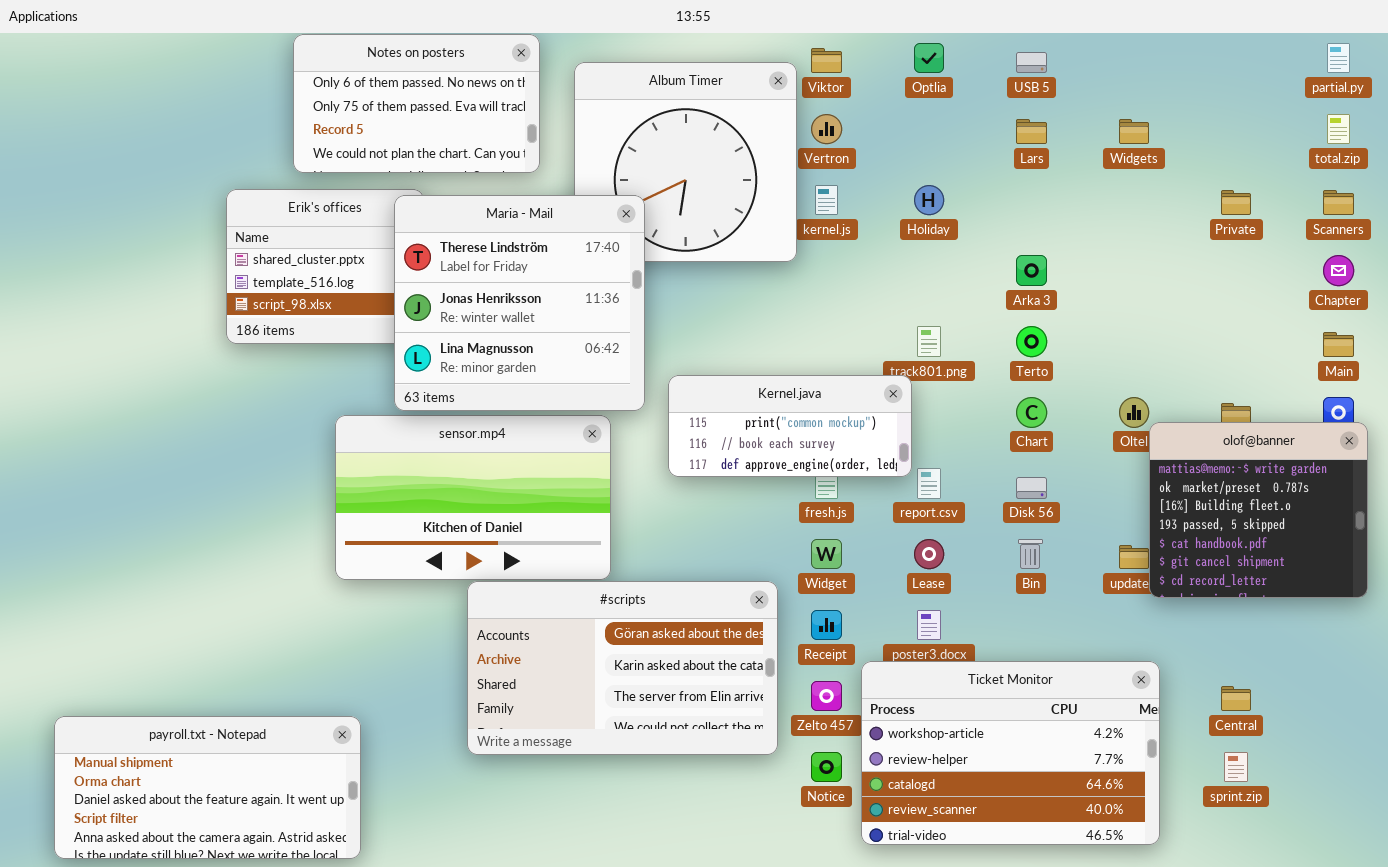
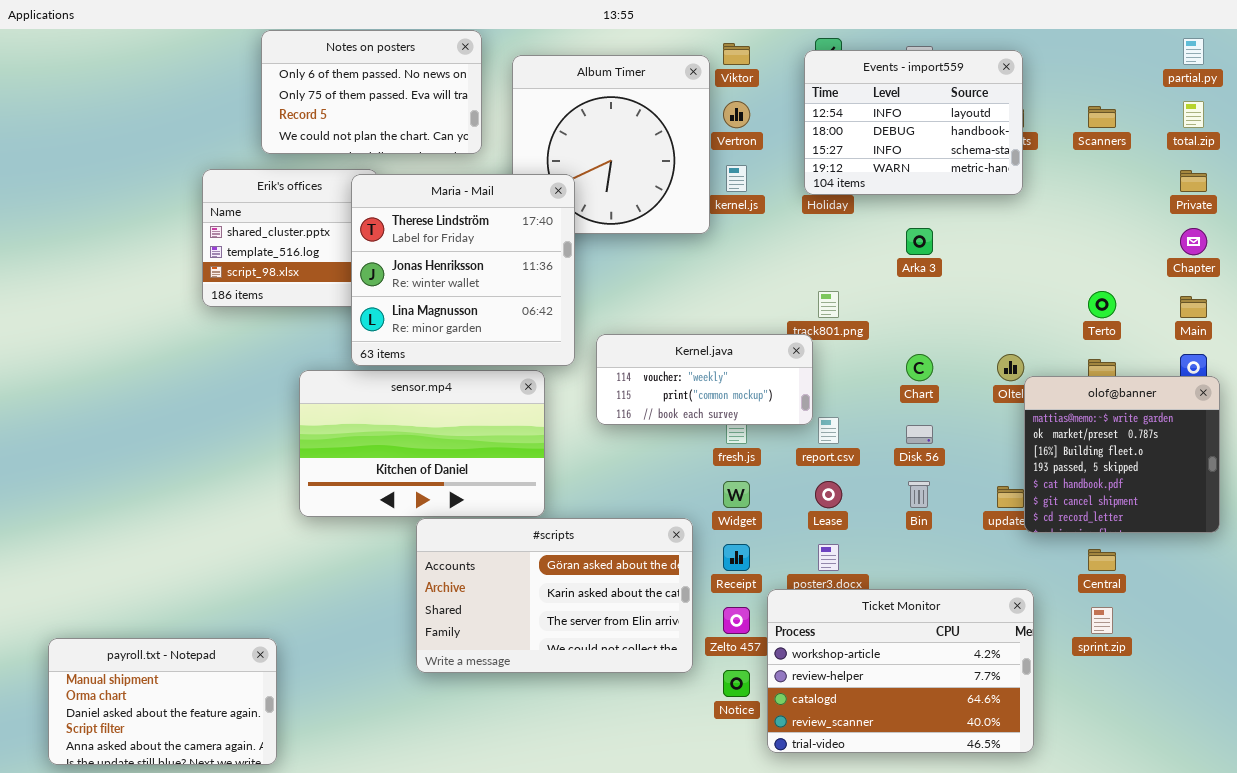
Events - import559: none -> [804,50,1023,195], opened
Private: [1221,190,1251,215] -> [1180,170,1207,192], moved
Scanners: [1323,190,1354,215] -> [1088,106,1116,128], moved
Terto: [1016,326,1047,357] -> [1088,291,1116,318], moved
Kernel.java: [668,375,912,477] -> [596,334,813,425], scrolled up 1 row
Central: [1221,686,1251,711] -> [1088,549,1116,571], moved
payroll.txt - Notepad: [54,716,361,859] -> [48,638,277,765], resized
sprint.zip: [1224,752,1248,782] -> [1091,607,1113,634], moved

